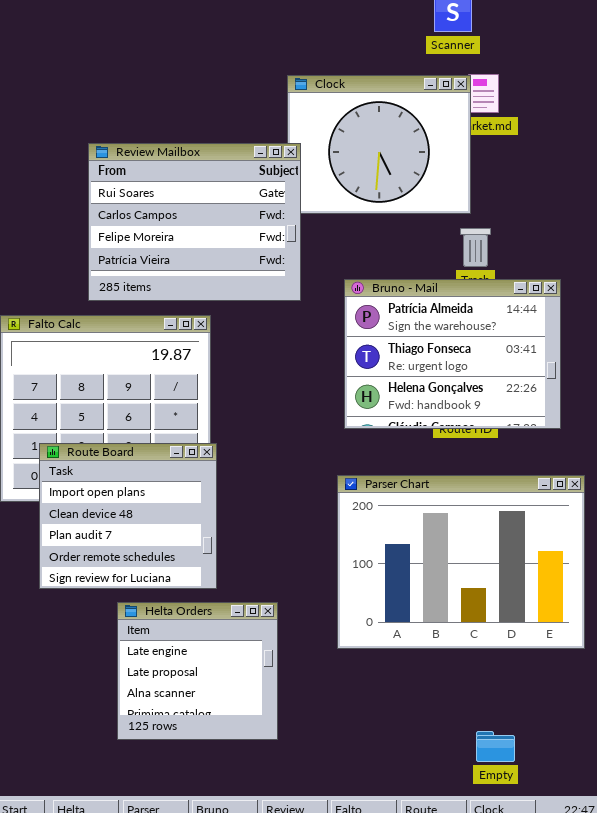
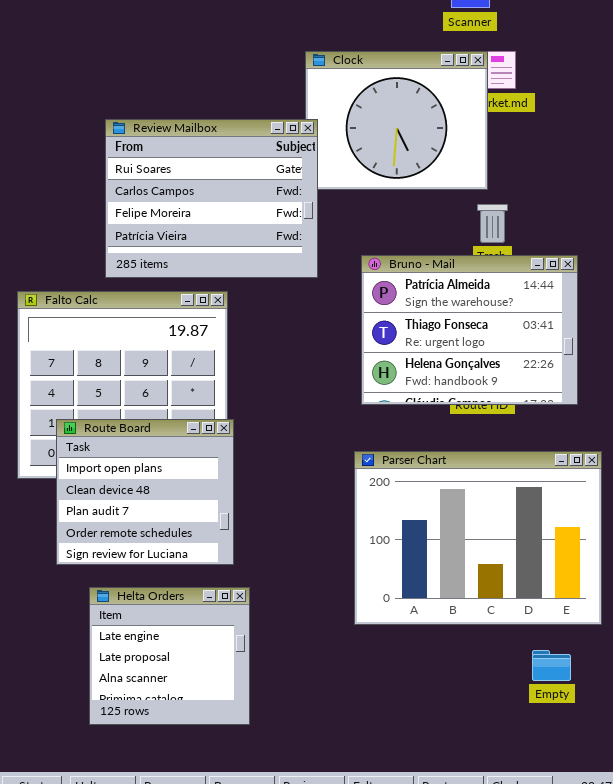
Helta Orders: [117,602,278,740] -> [89,587,250,725], moved
Empty: [476,731,515,762] -> [532,650,571,681], moved

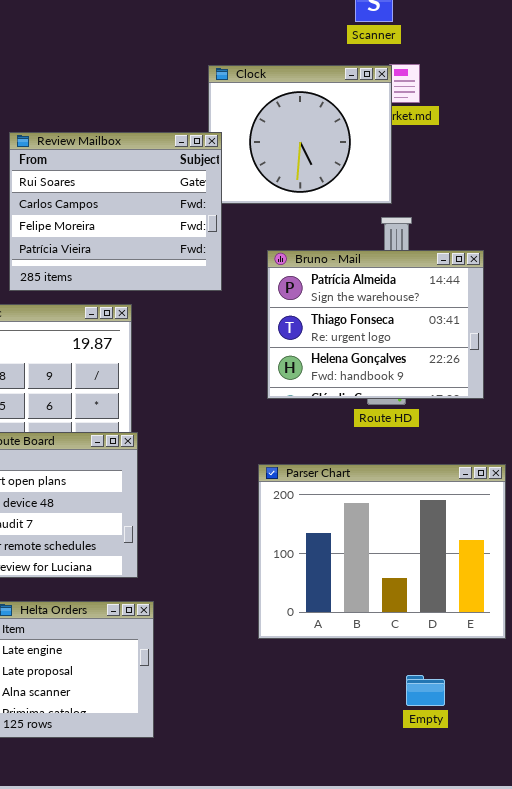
Bruno - Mail: [361,255,578,405] -> [267,250,484,399], moved
Empty: [532,650,571,681] -> [406,675,445,706], moved

